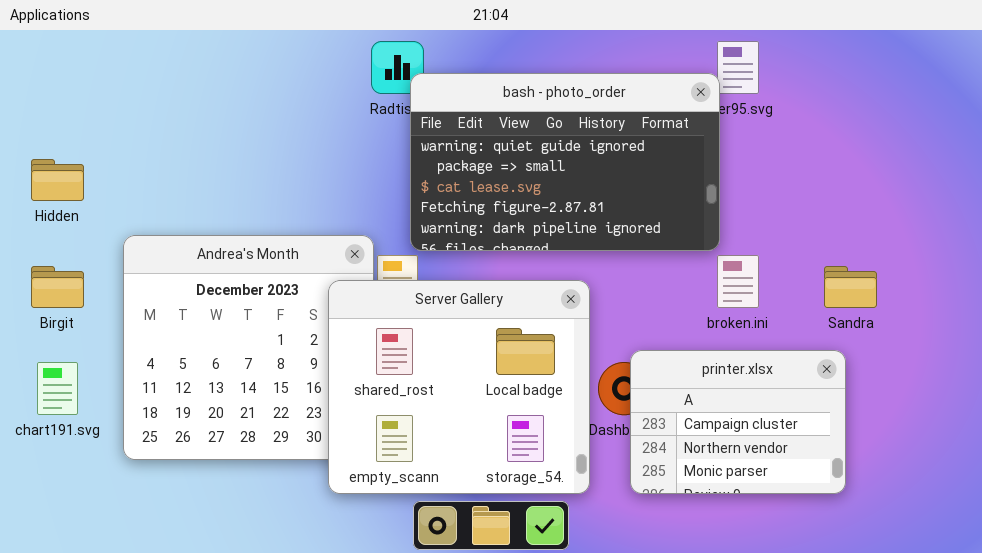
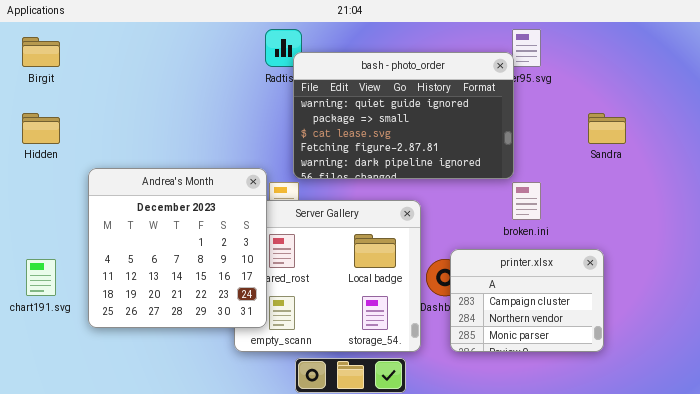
Andrea's Month: [123,235,374,460] -> [88,168,267,328], raised
Birgit: [31,266,84,308] -> [22,37,60,67], moved
Sandra: [824,266,877,308] -> [588,113,626,144], moved

